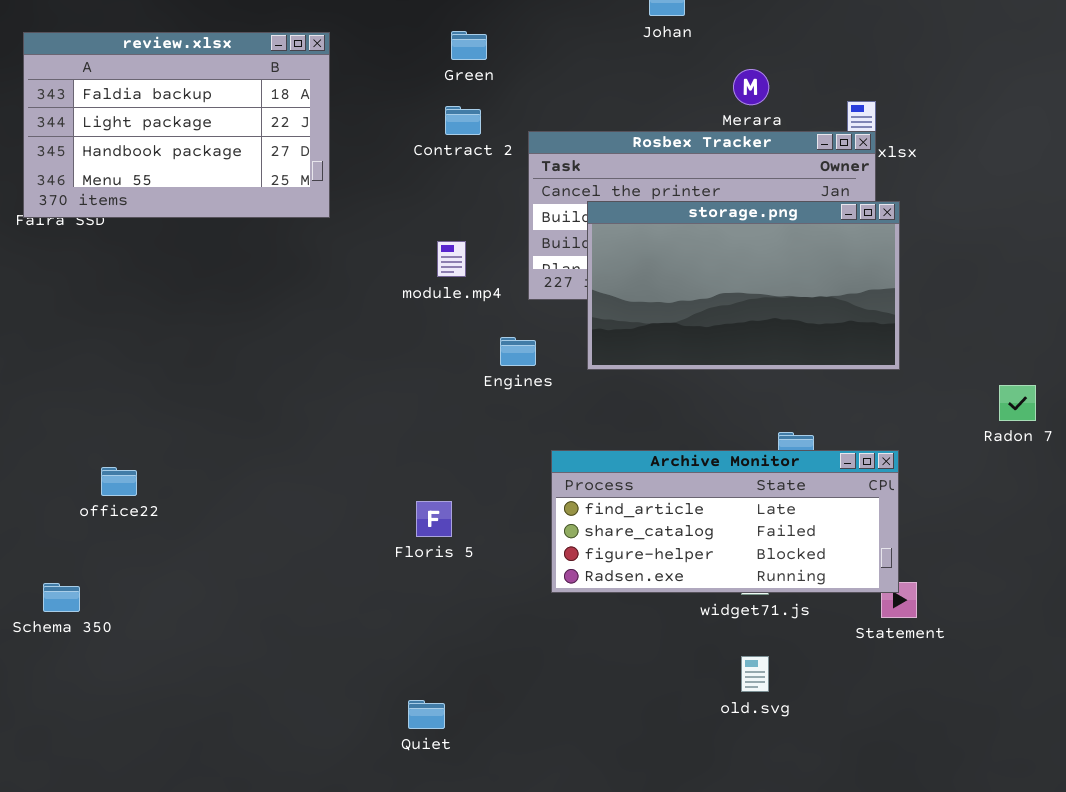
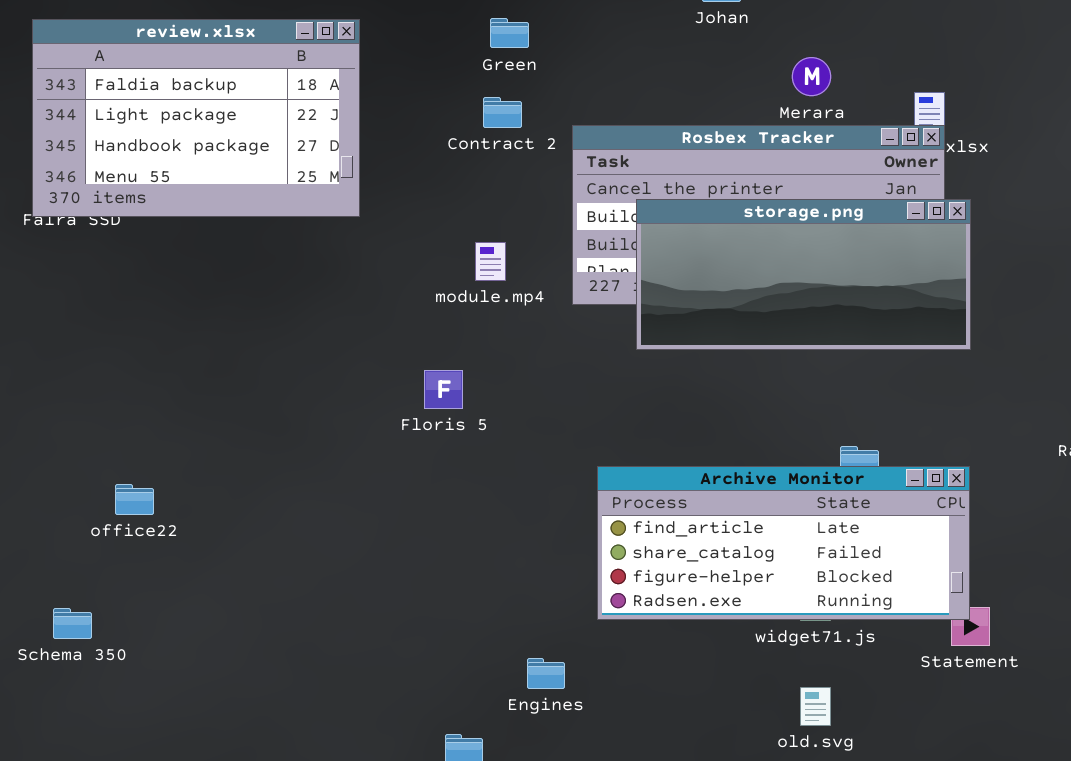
storage.png: [587,201,900,370] -> [636,199,971,350], resized
Engines: [500,337,536,366] -> [527,658,565,689], moved
Floris 5: [416,501,452,537] -> [424,370,463,409], moved

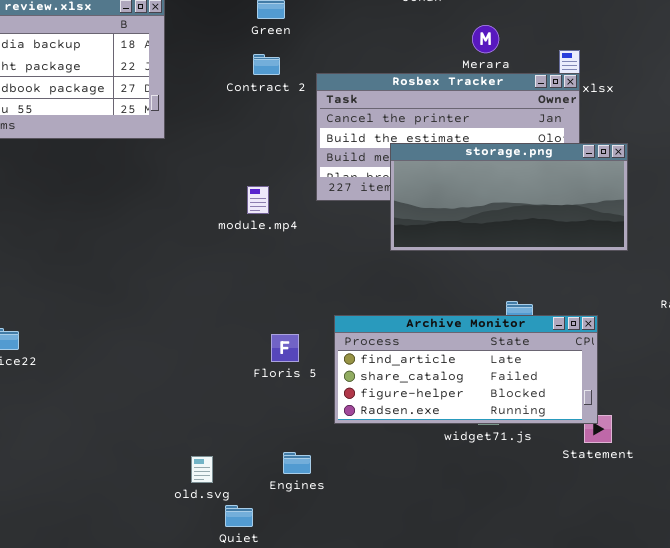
storage.png: [636,199,971,350] -> [390,143,628,251], moved
module.mp4: [475,242,506,281] -> [247,186,269,214], moved
Floris 5: [424,370,463,409] -> [271,334,299,362], moved
old.svg: [800,687,831,726] -> [191,456,213,483], moved

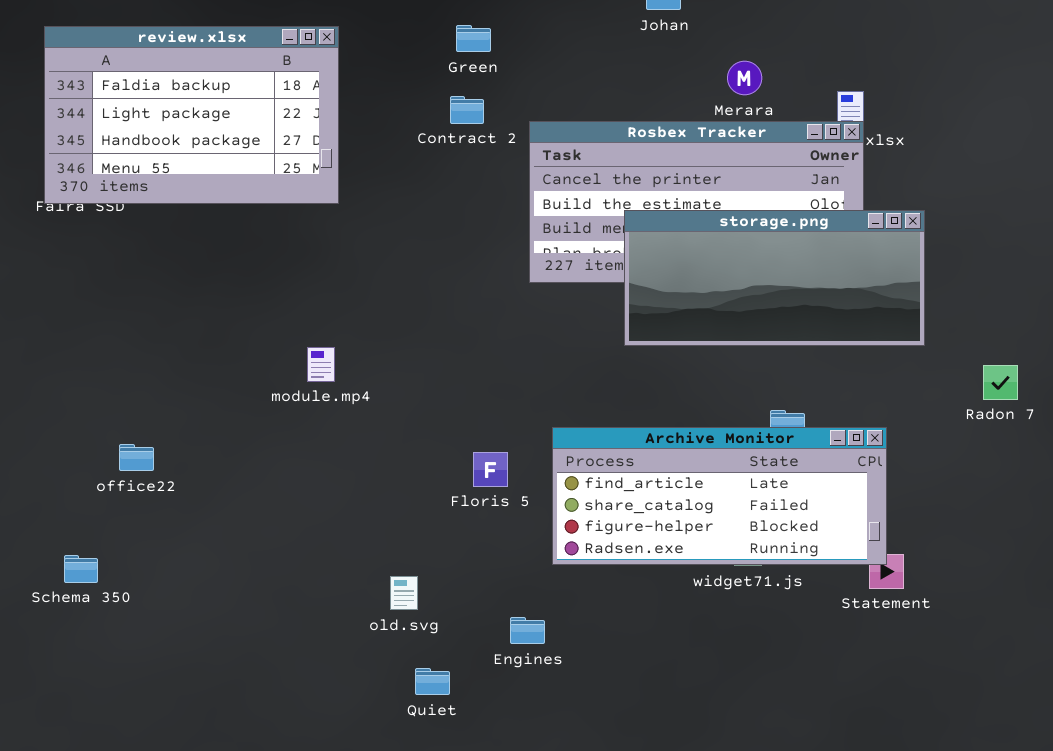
module.mp4: [247,186,269,214] -> [307,347,335,382], moved
Engines: [283,452,311,474] -> [510,617,545,644], moved
old.svg: [191,456,213,483] -> [390,576,418,610], moved

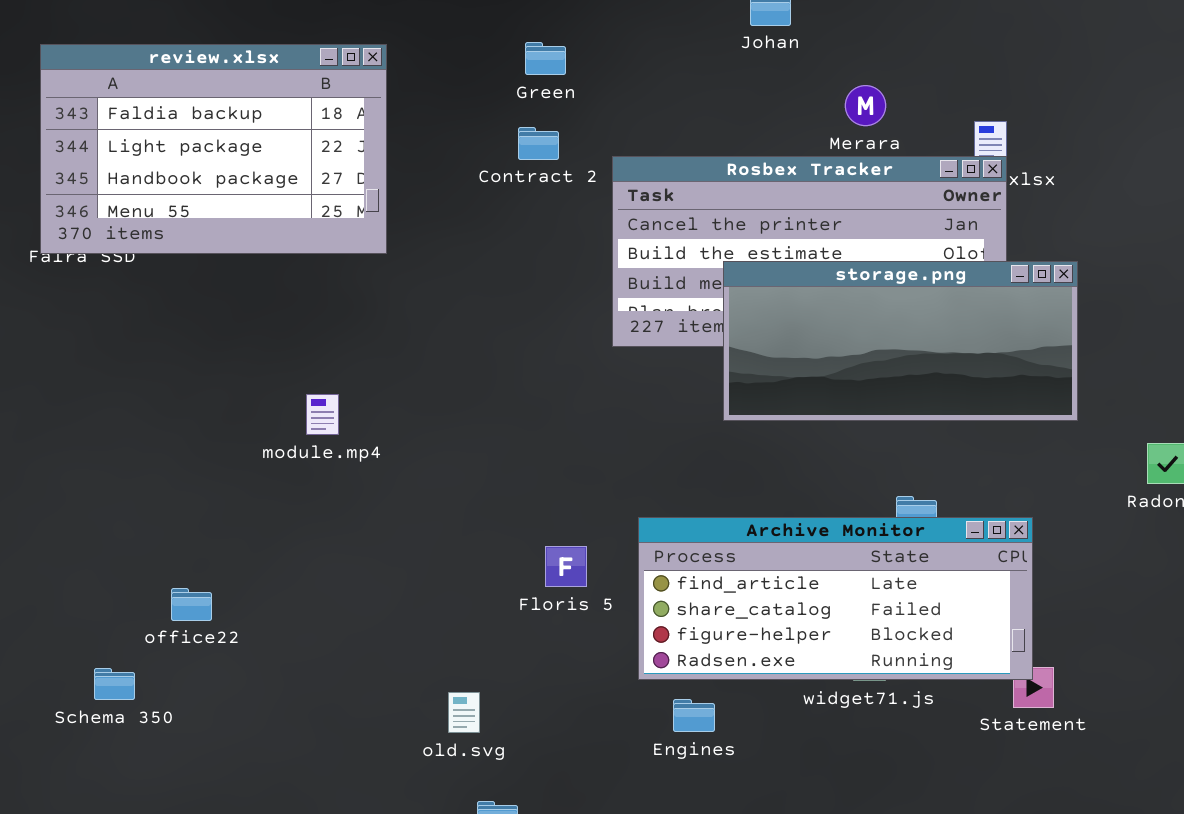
module.mp4: [307,347,335,382] -> [306,394,339,435], moved
office22: [119,444,154,471] -> [171,588,212,621], moved
Schema 350: [64,555,98,583] -> [94,668,135,700], moved
Engines: [510,617,545,644] -> [673,699,715,732], moved

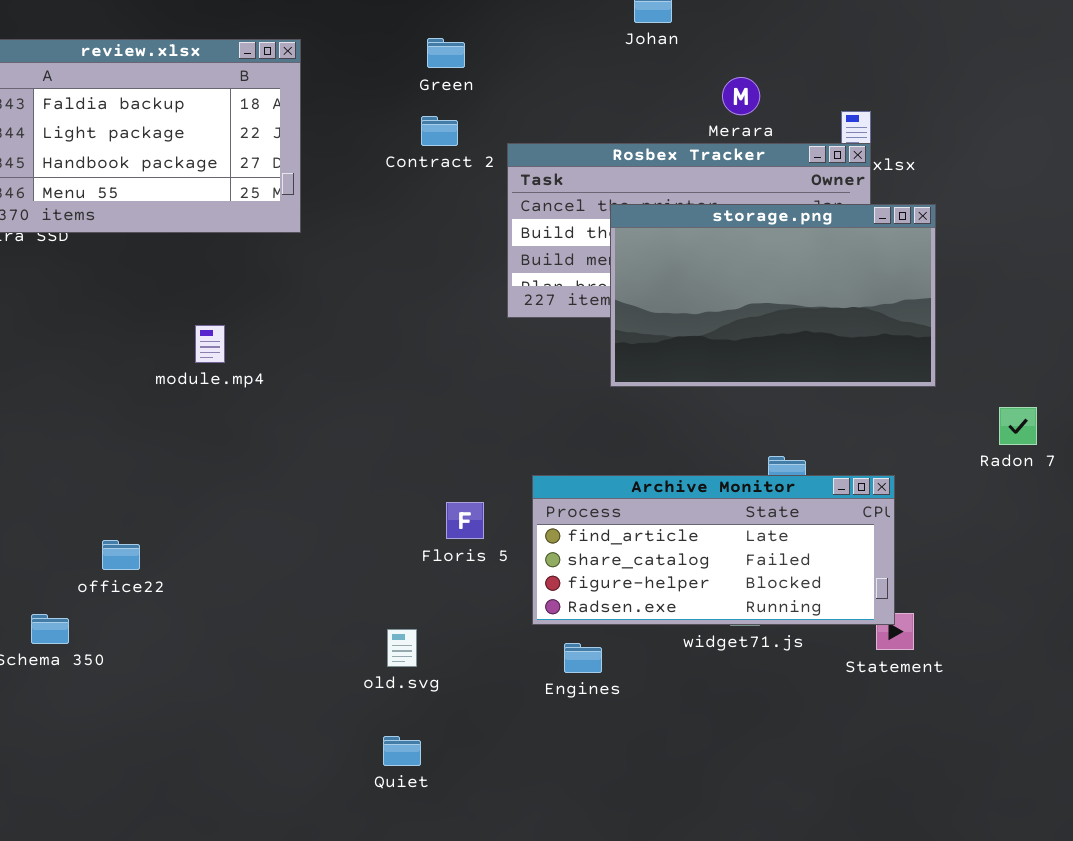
storage.png: [723,261,1078,421] -> [610,204,936,387], resized
module.mp4: [306,394,339,435] -> [195,325,225,363], moved
old.svg: [448,692,480,733] -> [387,629,417,667], moved

